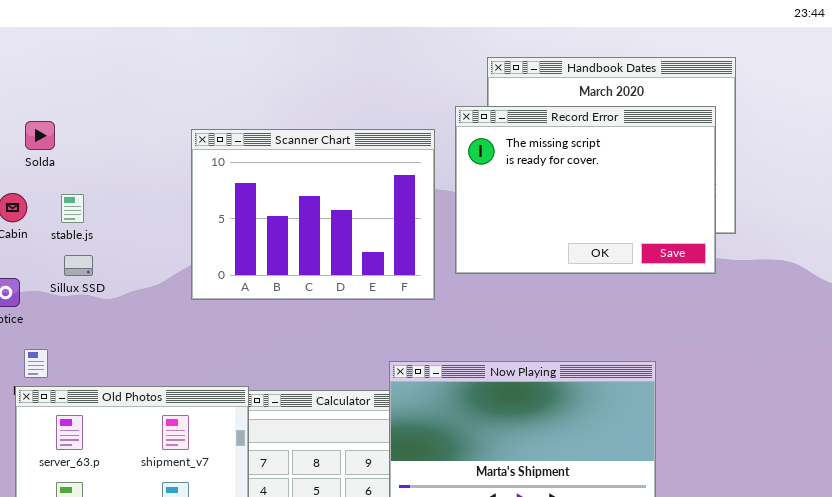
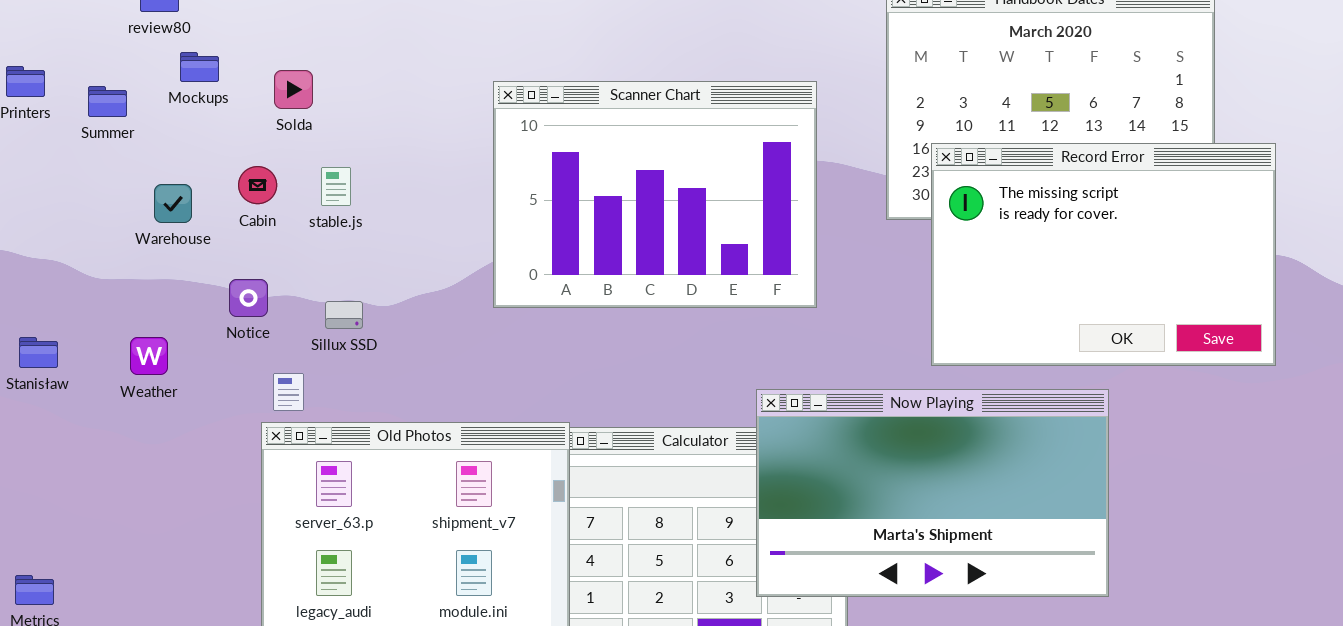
Record Error: [455,106,716,274] -> [931,143,1276,366], moved
Sillux SSD: [64,255,93,276] -> [325,301,363,329], moved

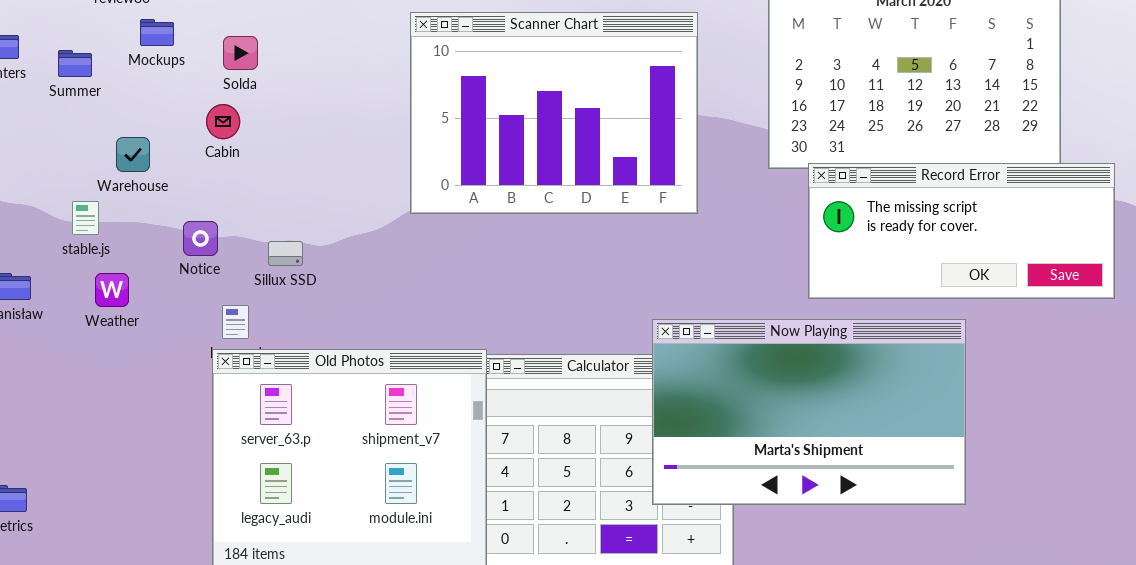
Scanner Chart: [493,81,817,308] -> [410,12,698,214], moved
Record Error: [931,143,1276,366] -> [808,163,1115,299], resized
Cabin: [238,166,277,204] -> [206,104,240,139], moved
stable.js: [321,167,351,206] -> [72,201,99,235], moved

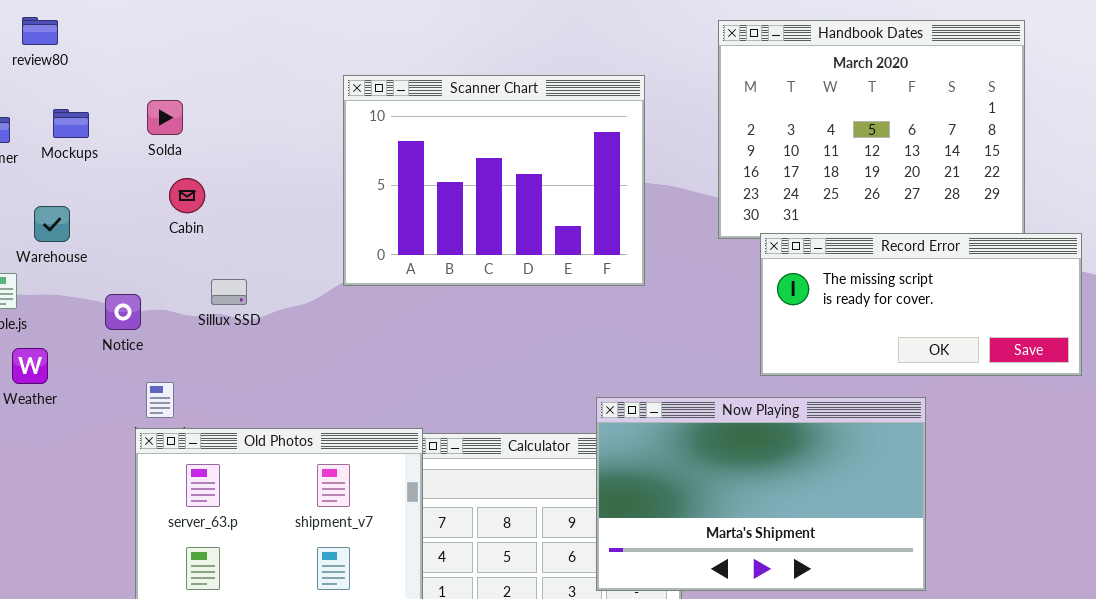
Mockups: [140,19,174,46] -> [53,109,89,138], moved
Cabin: [206,104,240,139] -> [169,178,205,213], moved
Sillux SSD: [268,241,303,266] -> [211,279,247,305], moved

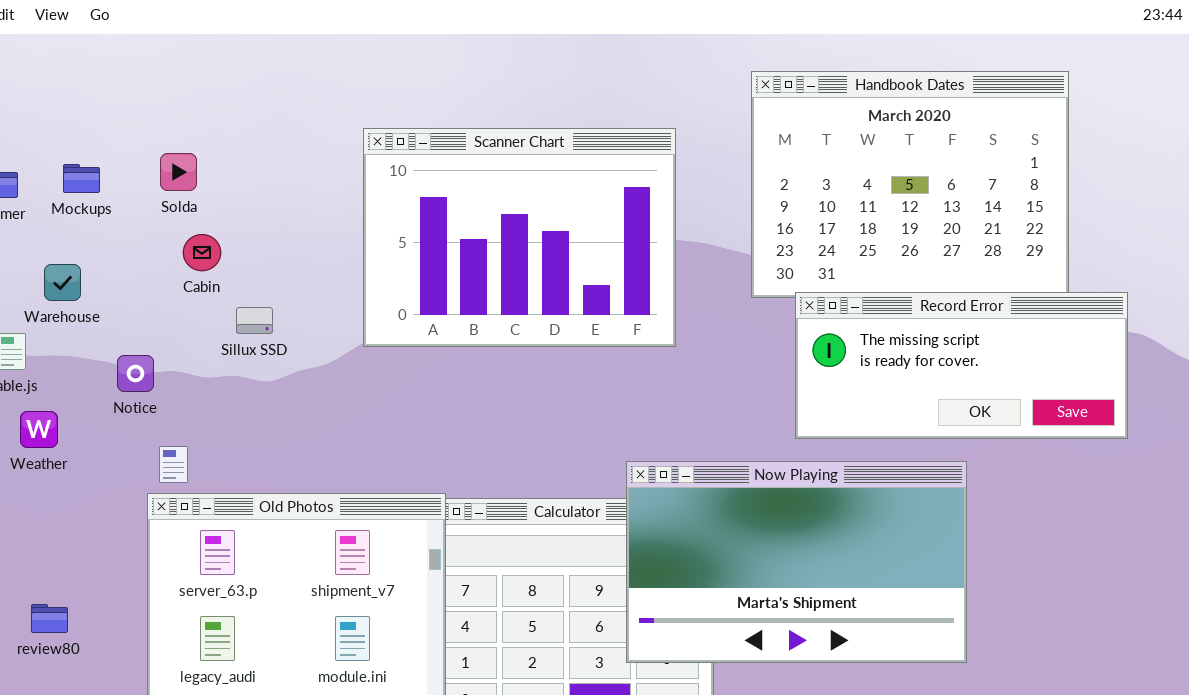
review80: [22,17,58,45] -> [31,604,68,633], moved
Sillux SSD: [211,279,247,305] -> [236,307,273,334], moved

